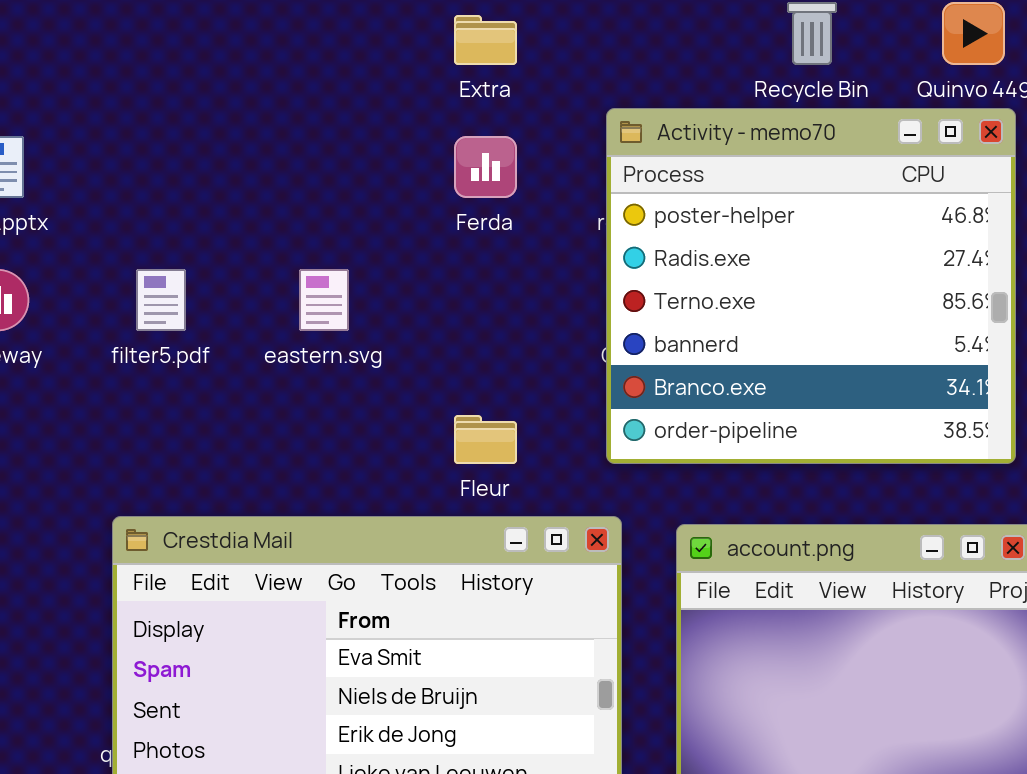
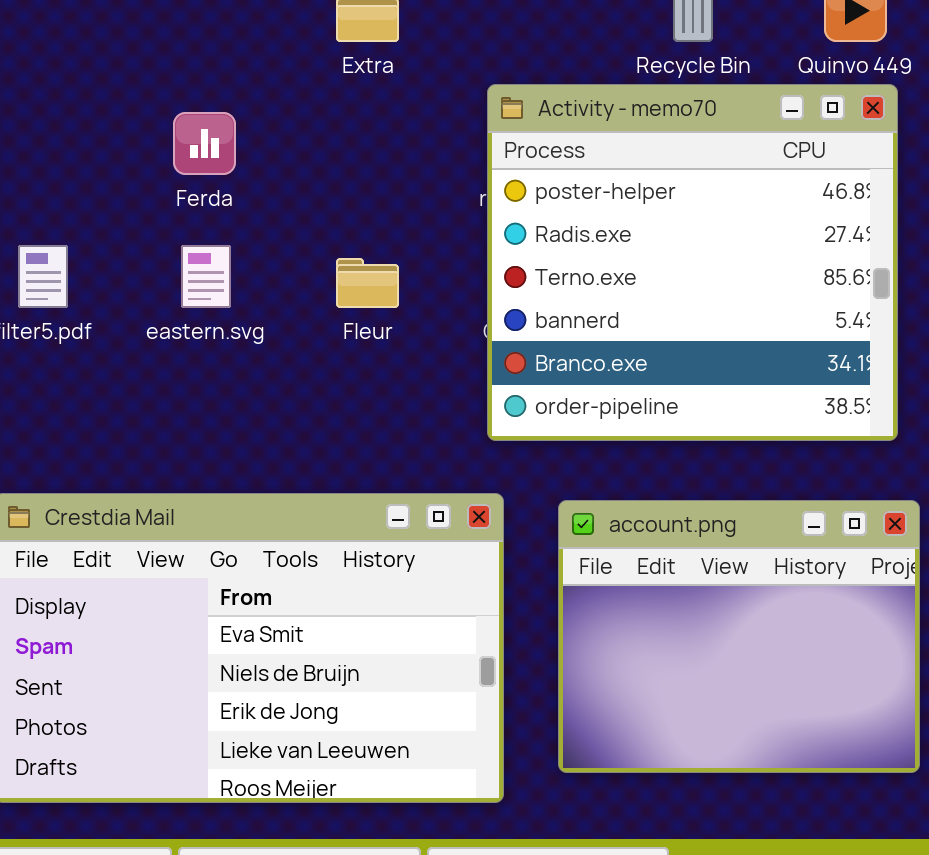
Ferda: [454,136,517,198] -> [173,112,236,175], moved
Fleur: [454,415,517,464] -> [336,258,399,308], moved

